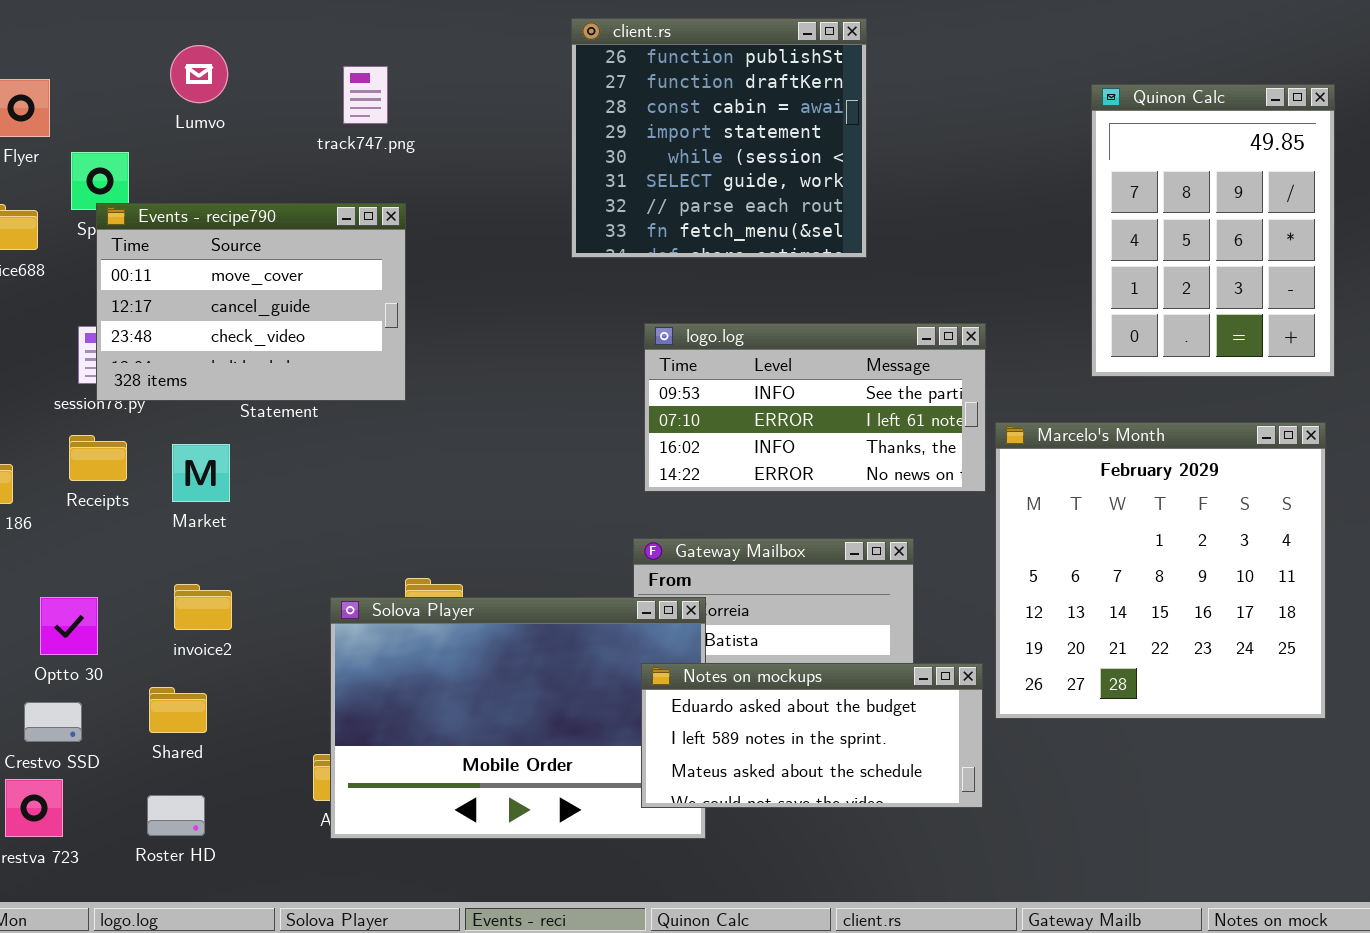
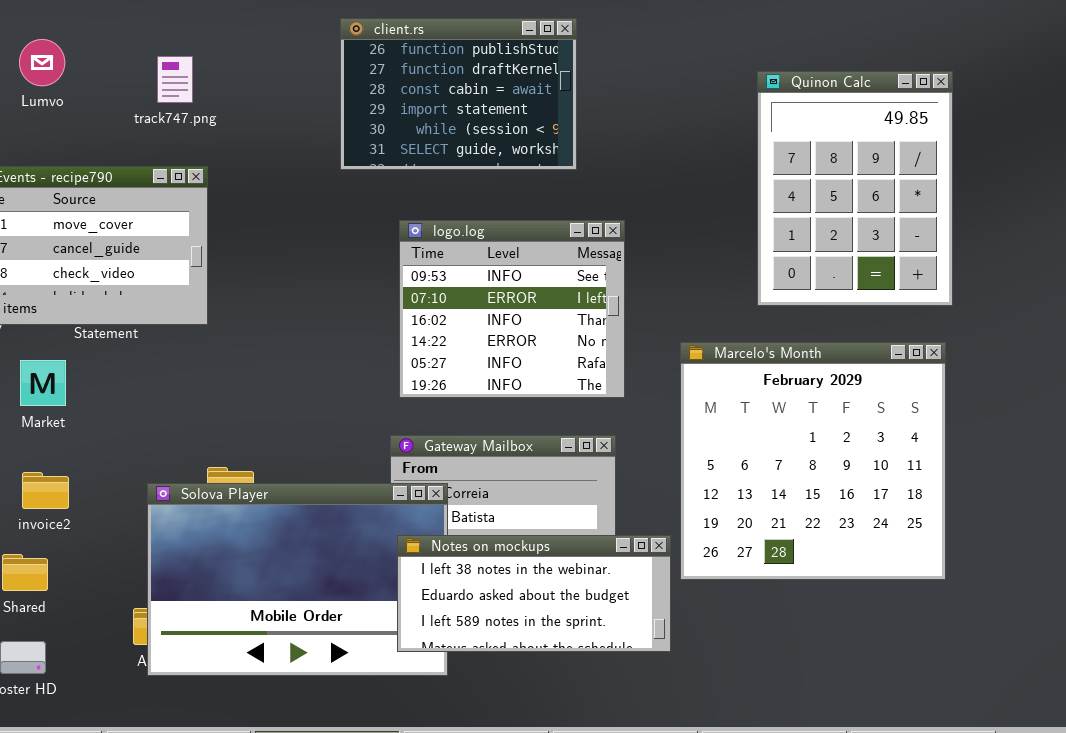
client.rs: [571,18,867,258] -> [340,18,577,170], resized
logo.log: [644,323,986,492] -> [399,220,625,398], resized
Notes on mockups: [641,663,983,808] -> [397,535,671,652], scrolled up 1 row

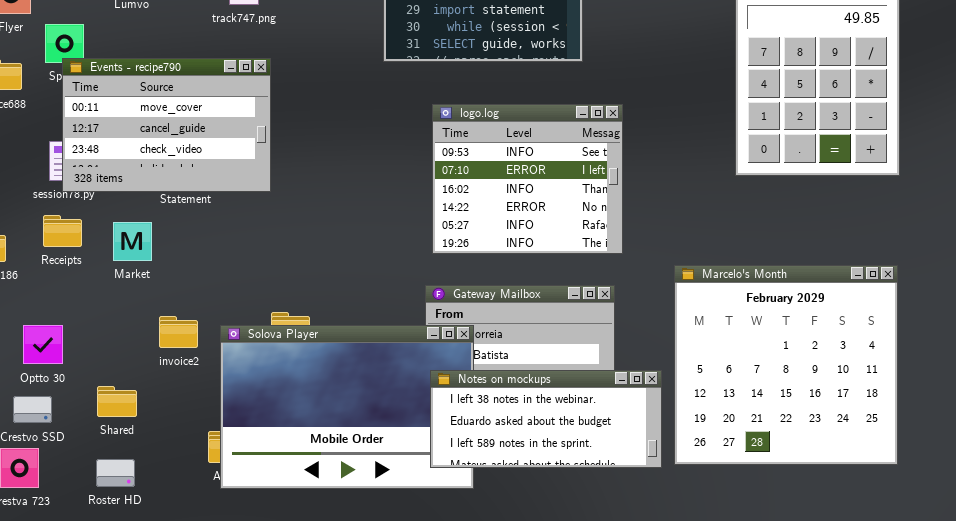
Marcelo's Month: [680,342,946,580] -> [674,265,898,465], moved
invoice2: [22,472,69,509] -> [159,316,198,348], moved

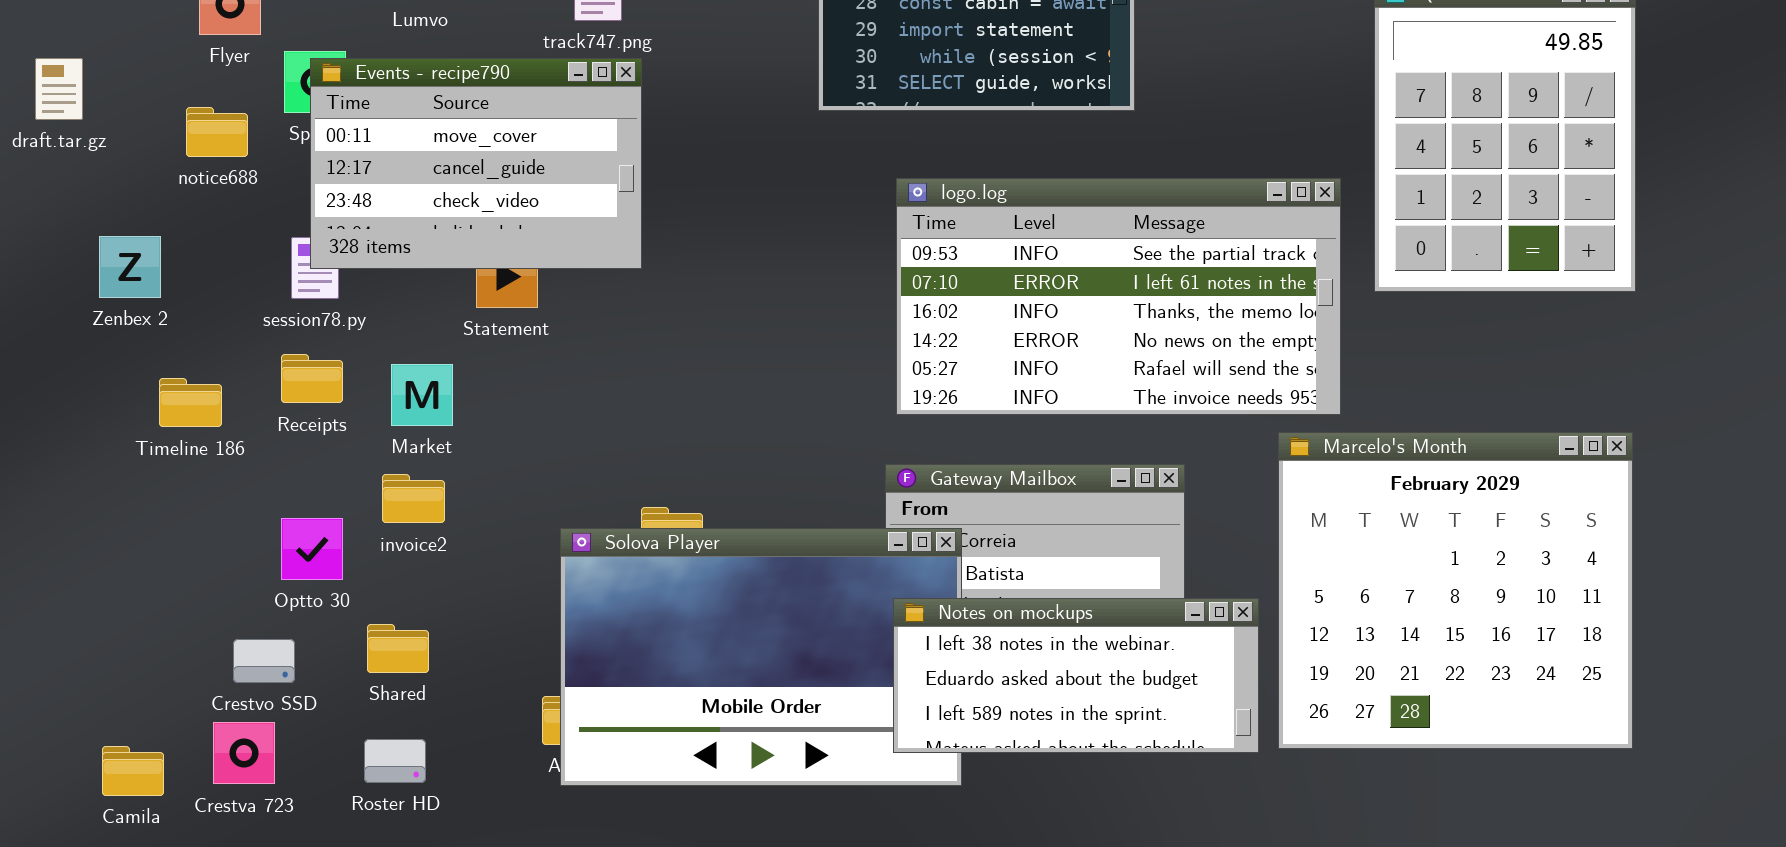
Events - recipe790: [62,58,271,192] -> [310,58,642,269], moved
logo.log: [432,104,623,254] -> [896,178,1341,415], resized
invoice2: [159,316,198,348] -> [382,474,445,523], moved
Optto 30: [23,325,63,364] -> [281,518,343,580], moved

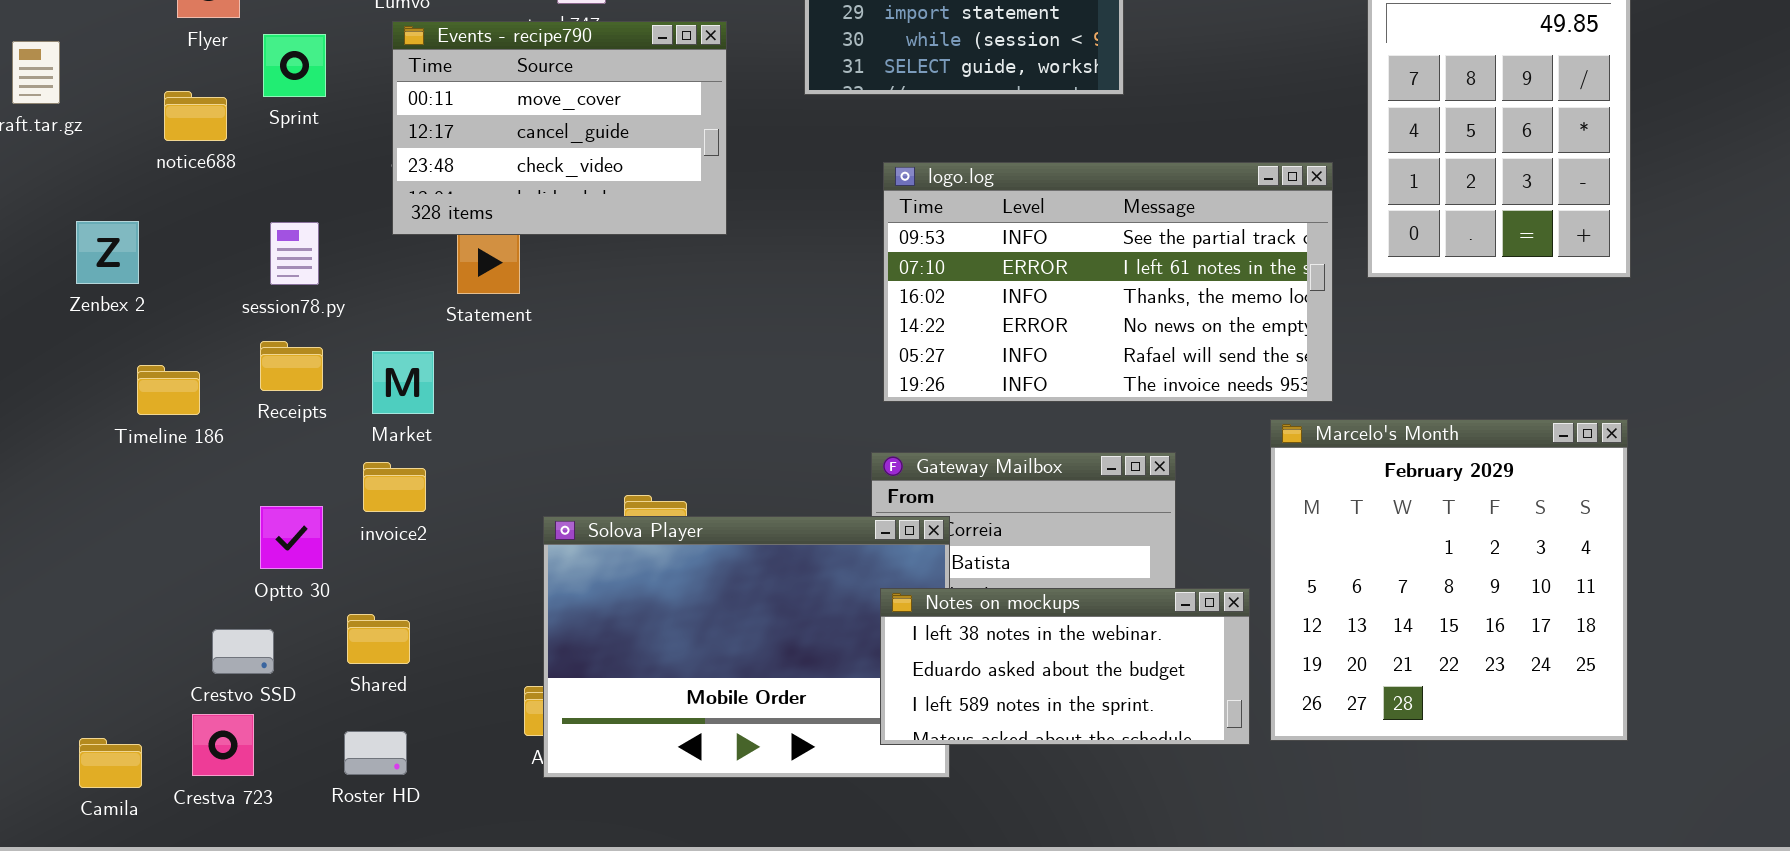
Events - recipe790: [310,58,642,269] -> [392,21,727,235], moved

